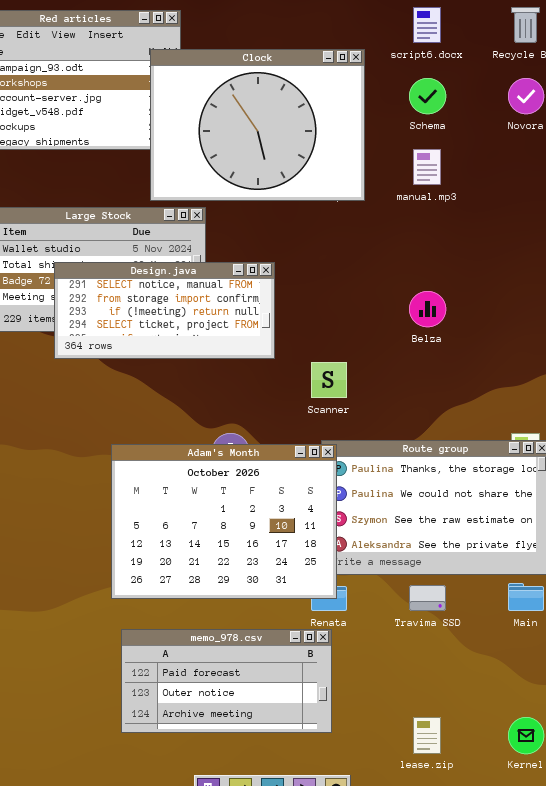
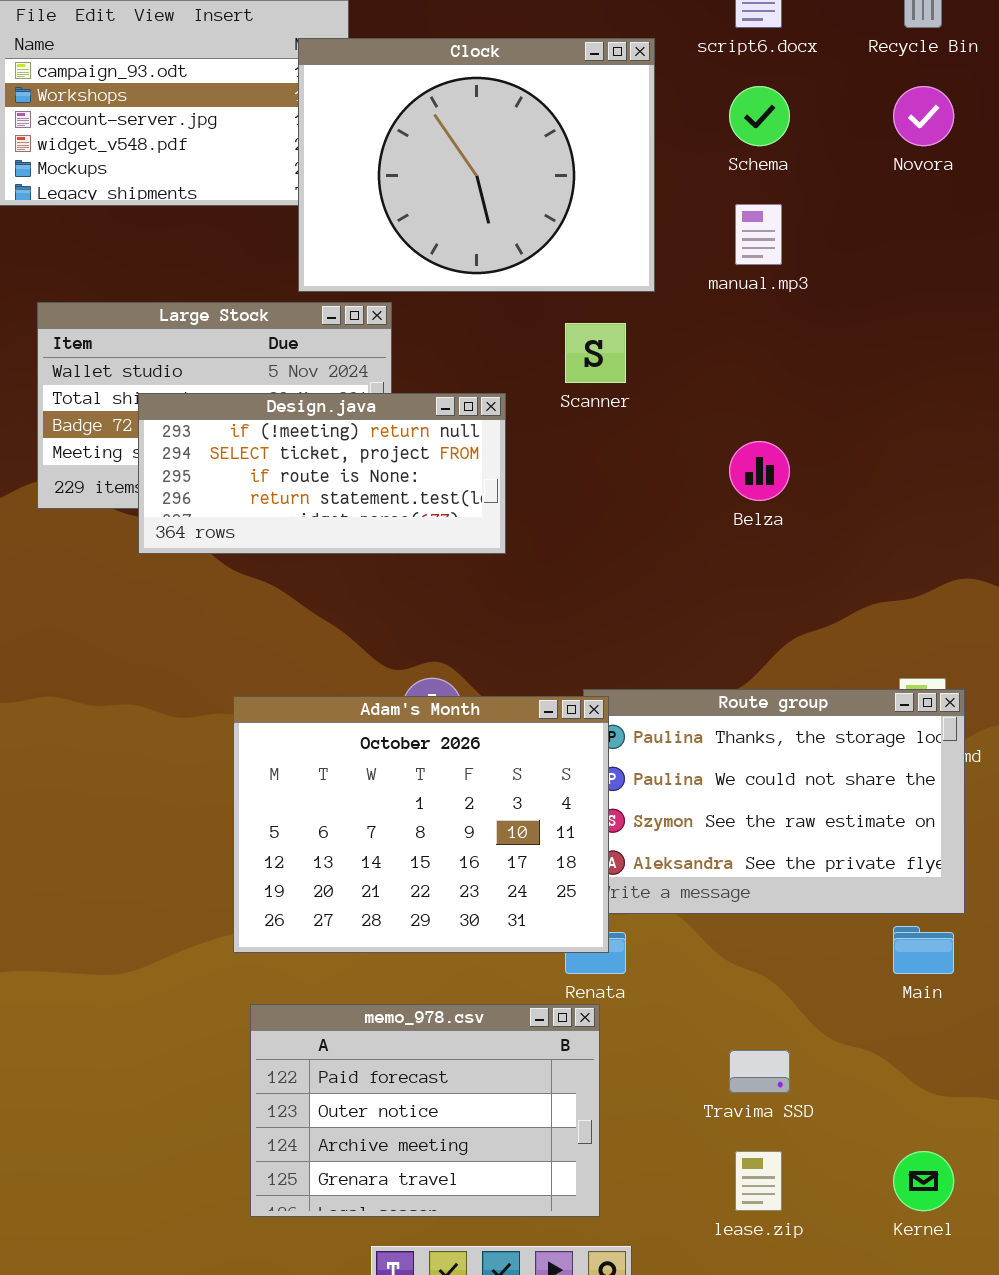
Design.java: [54,262,275,359] -> [138,393,506,554], scrolled down 2 rows
Scanner: [311,362,347,398] -> [565,323,626,383], moved
Travima SSD: [409,585,446,611] -> [729,1050,790,1093], moved
memo_978.csv: [121,629,332,733] -> [250,1004,600,1217], resized

